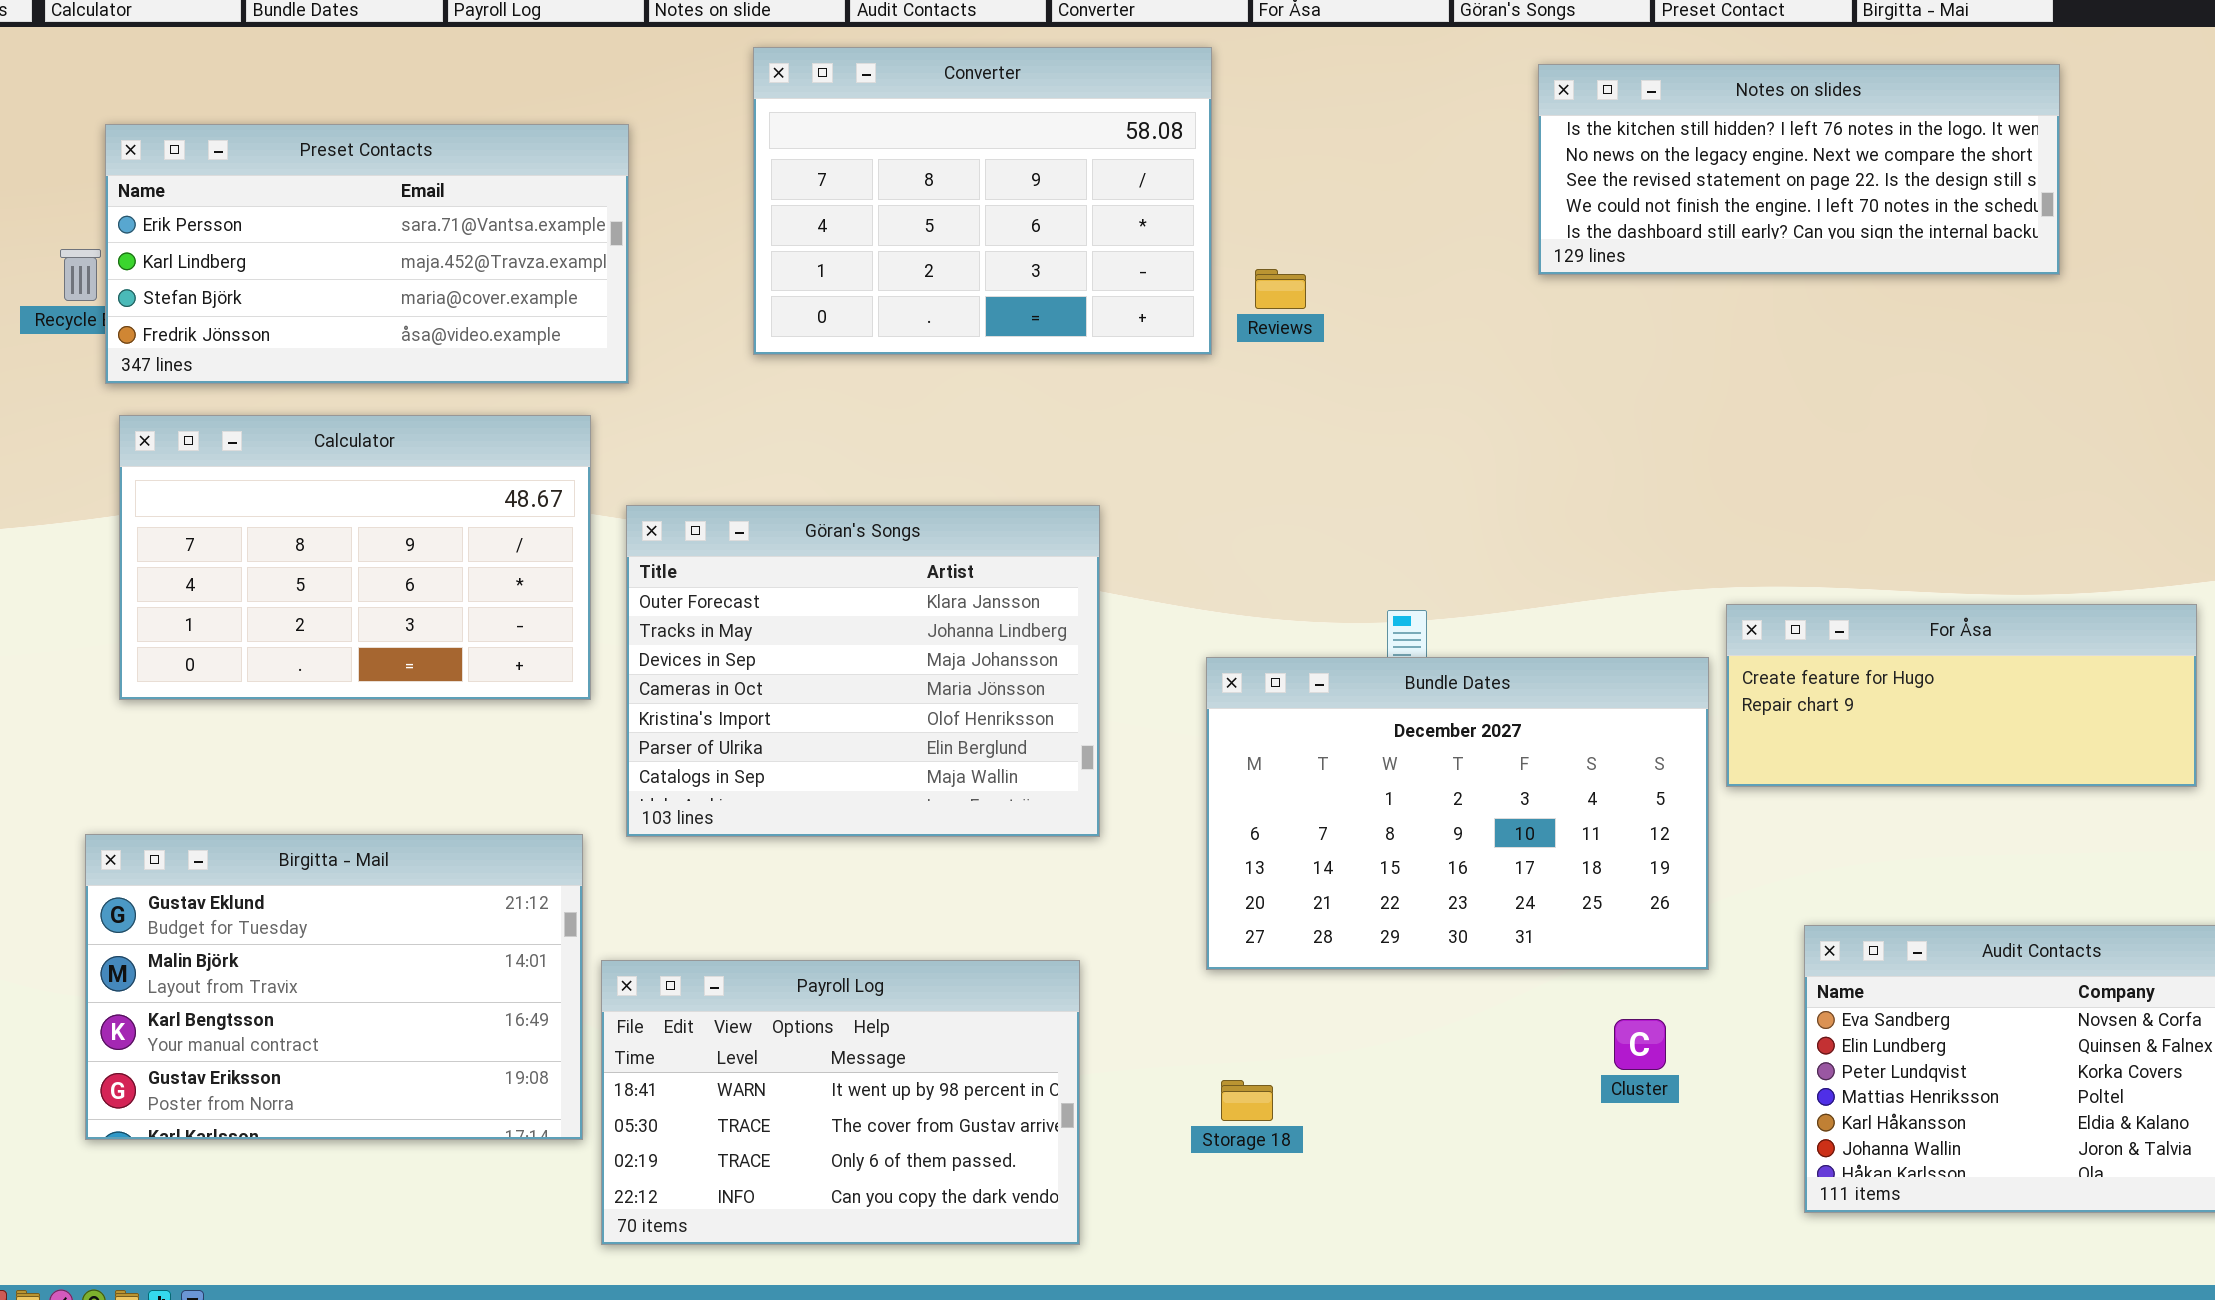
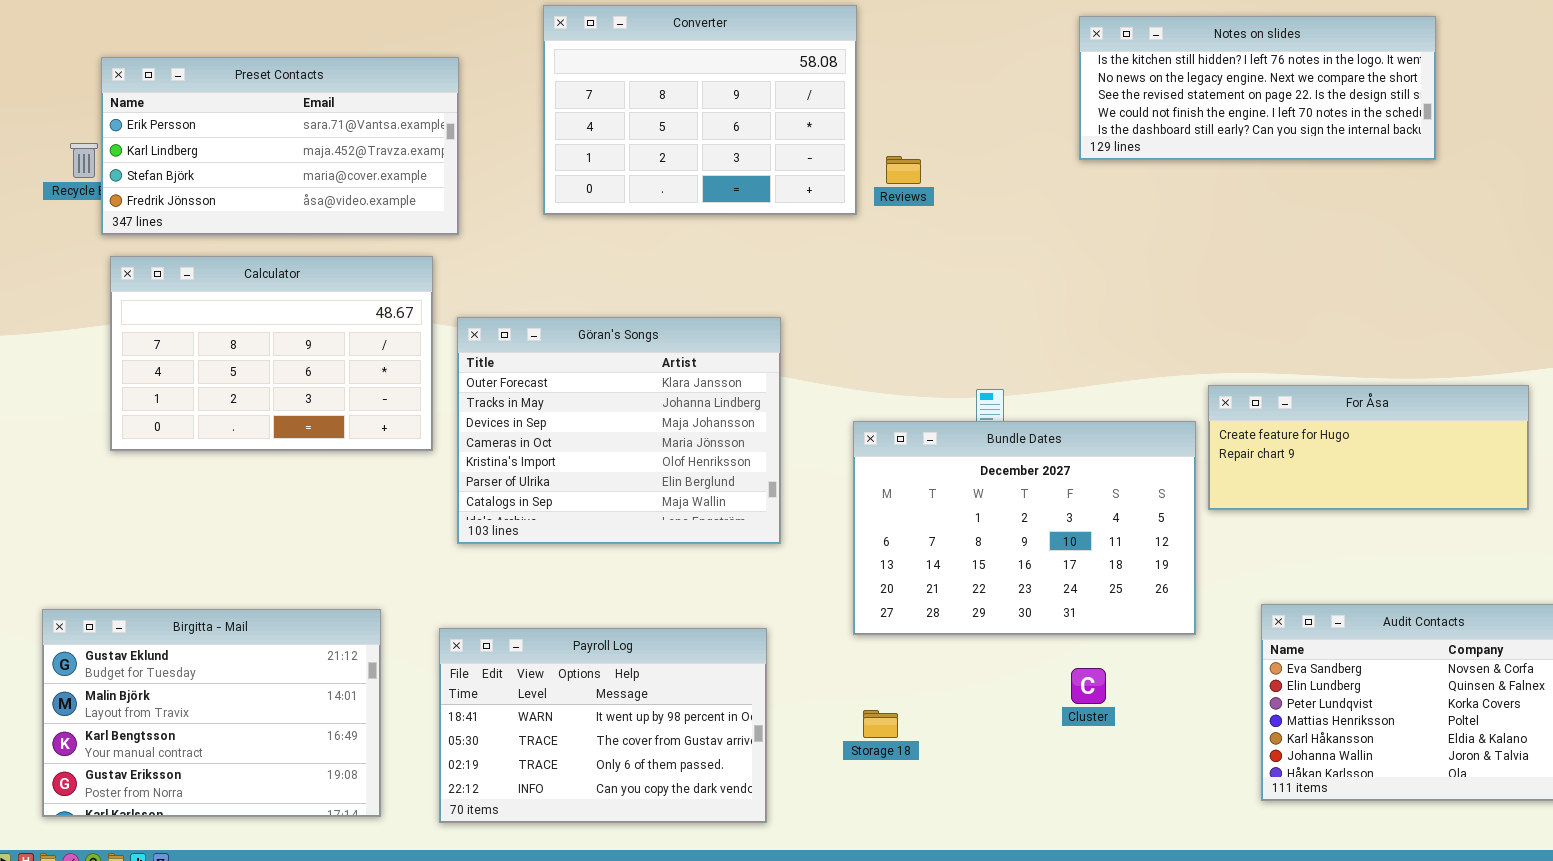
Birgitta - Mail: [85,834,583,1140] -> [42,609,381,817], moved
Cluster: [1614,1019,1666,1070] -> [1071,668,1106,704], moved

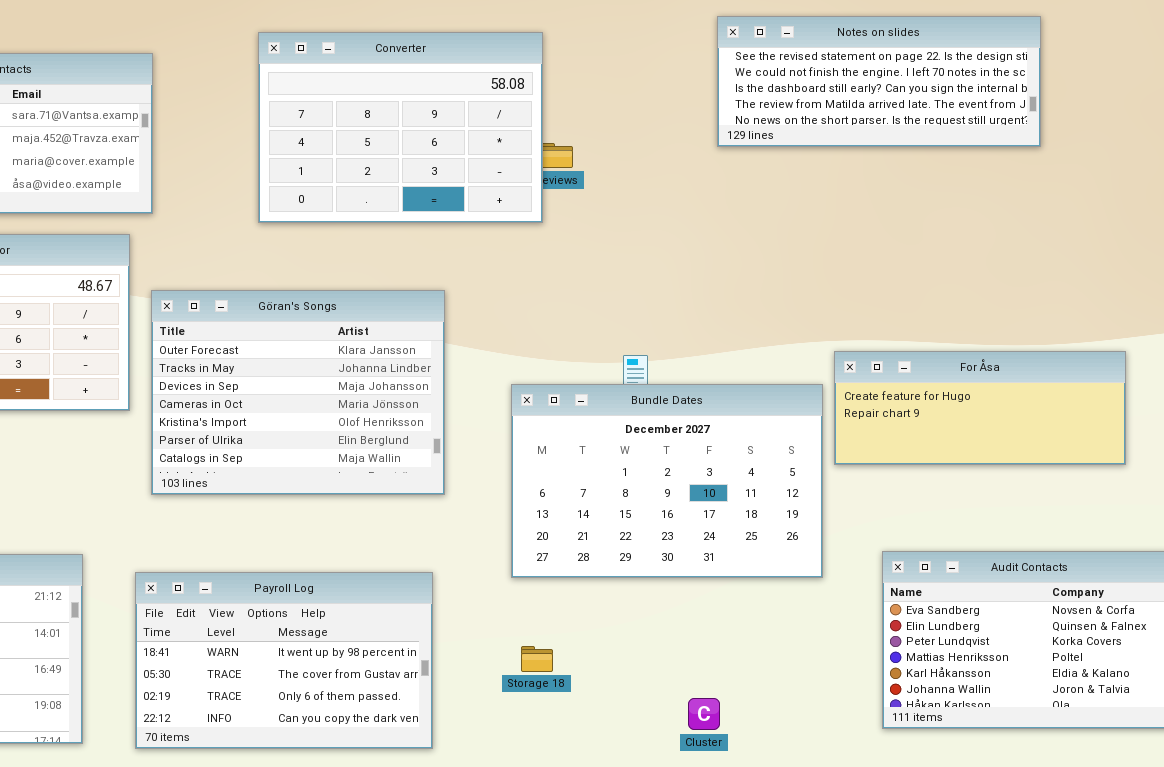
Converter: [543,5,857,215] -> [258,32,543,223], moved
Notes on slides: [1079,16,1436,160] -> [717,16,1041,147], scrolled down 2 rows
Cluster: [1071,668,1106,704] -> [688,698,720,730], moved

